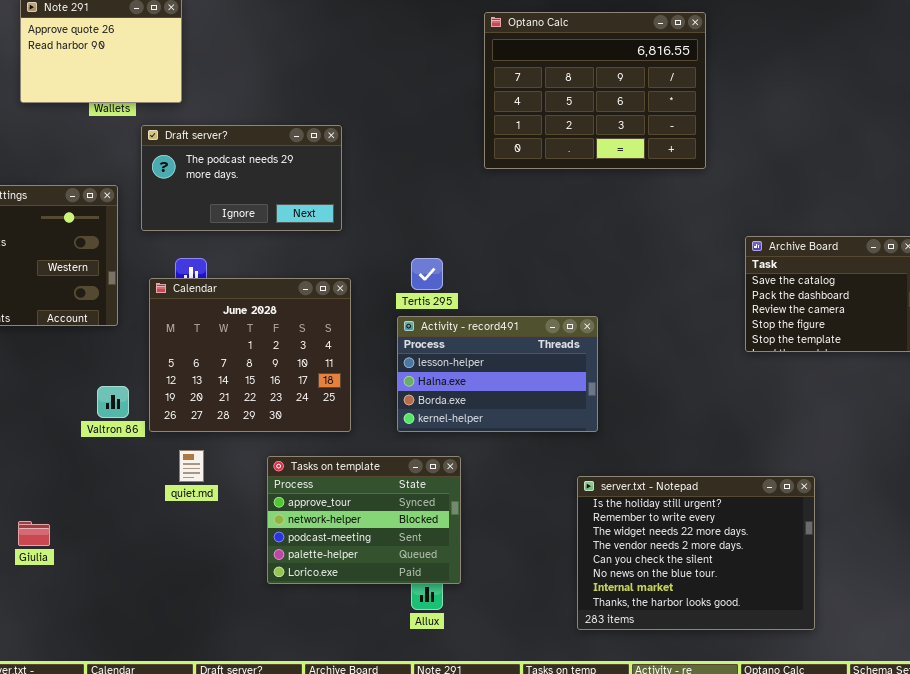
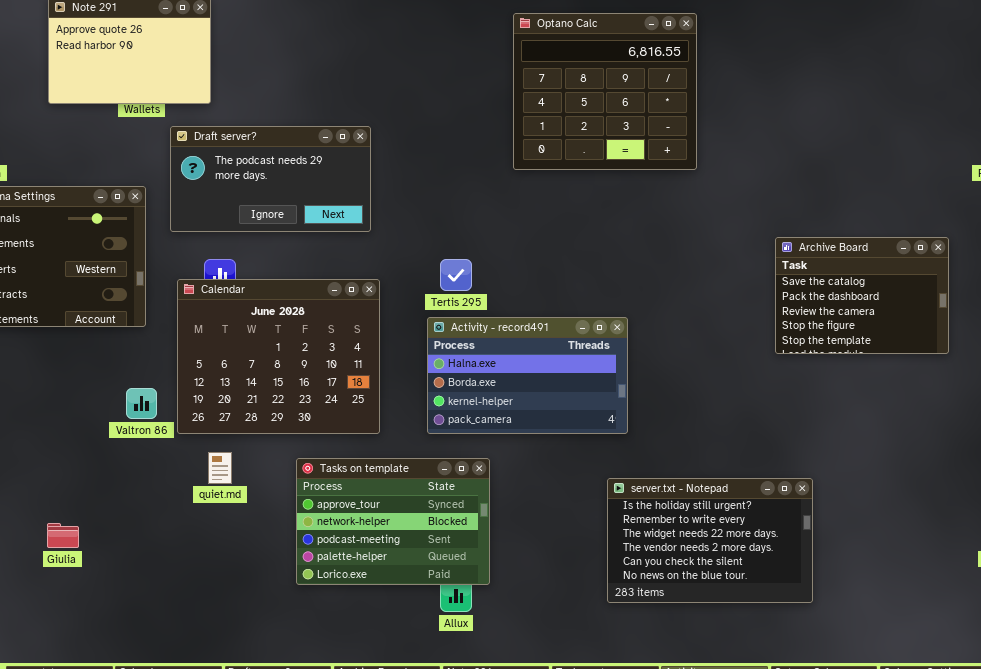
Optano Calc: [484,12,706,169] -> [513,13,697,170], resized
Activity - record491: [397,316,598,432] -> [427,317,628,434], scrolled down 1 row
server.txt - Notepad: [577,476,815,630] -> [607,478,813,603], resized

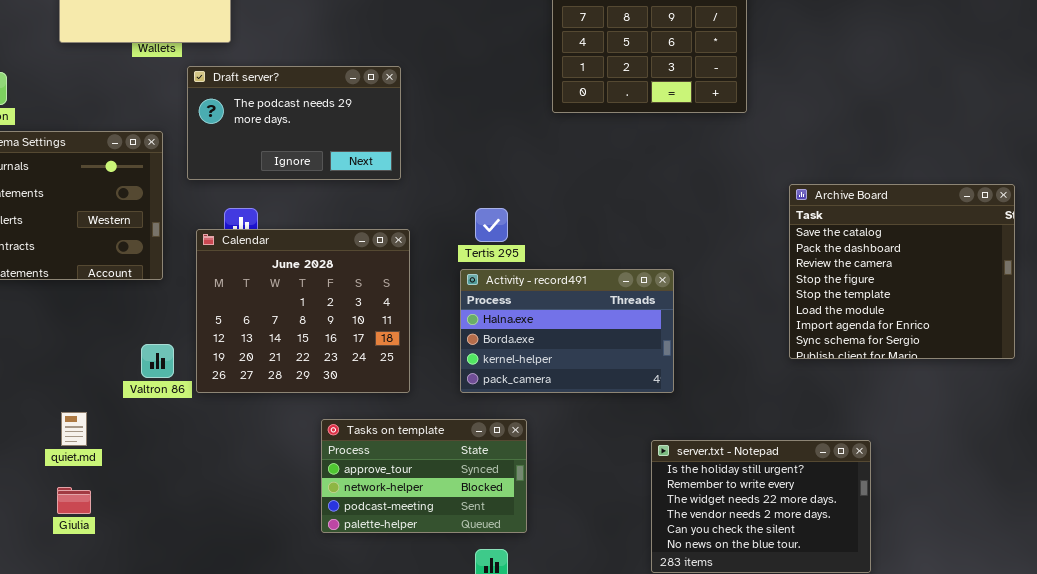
Archive Board: [775,237,949,354] -> [789,184,1015,359], resized
quiet.md: [208,452,232,484] -> [61,412,87,446], moved
Tasks on template: [296,458,490,585] -> [321,419,527,533], resized

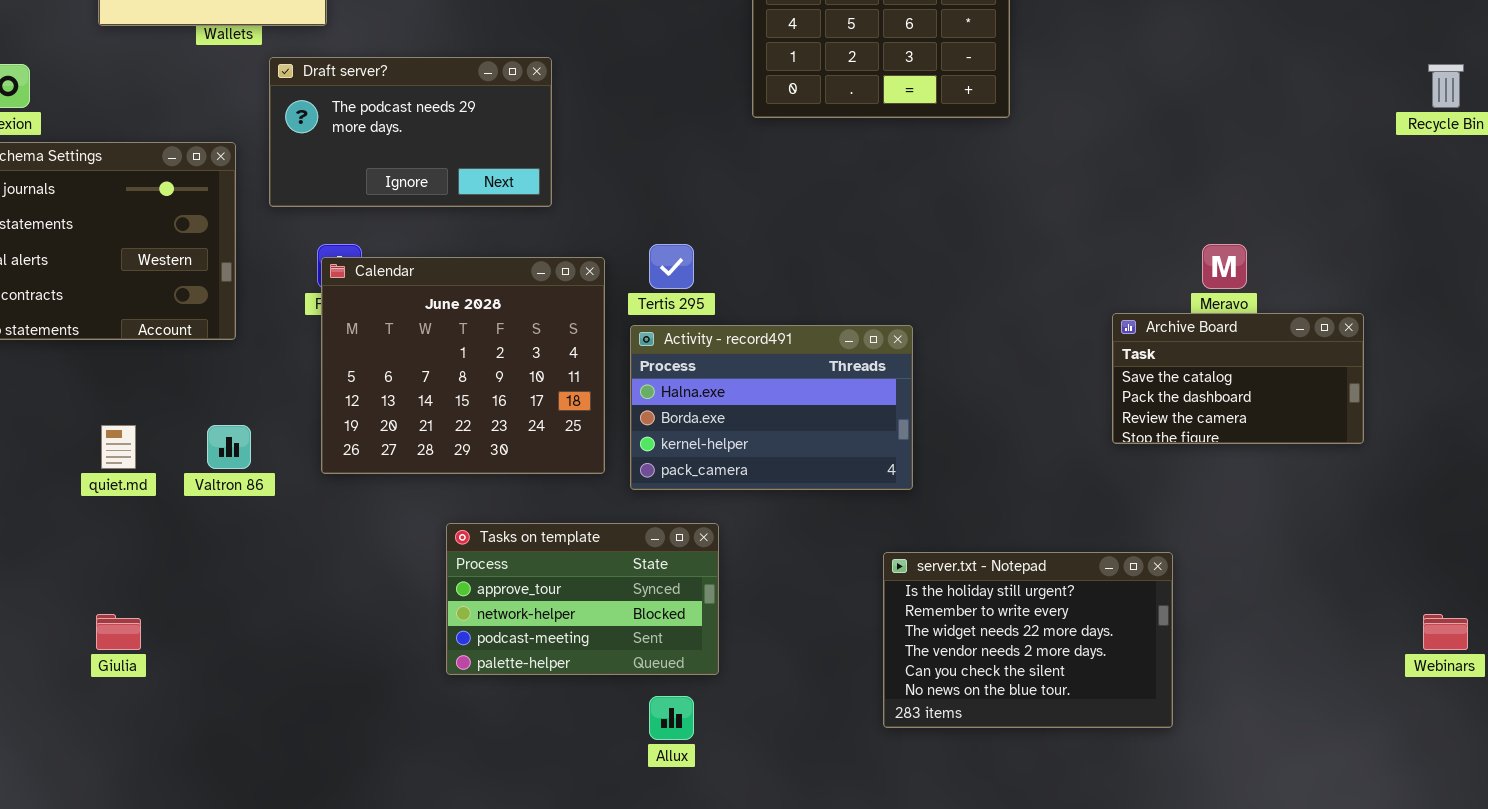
Archive Board: [789,184,1015,359] -> [1112,313,1364,444], resized
Calendar: [196,229,410,393] -> [321,257,605,474], moved
quiet.md: [61,412,87,446] -> [101,425,136,469], moved

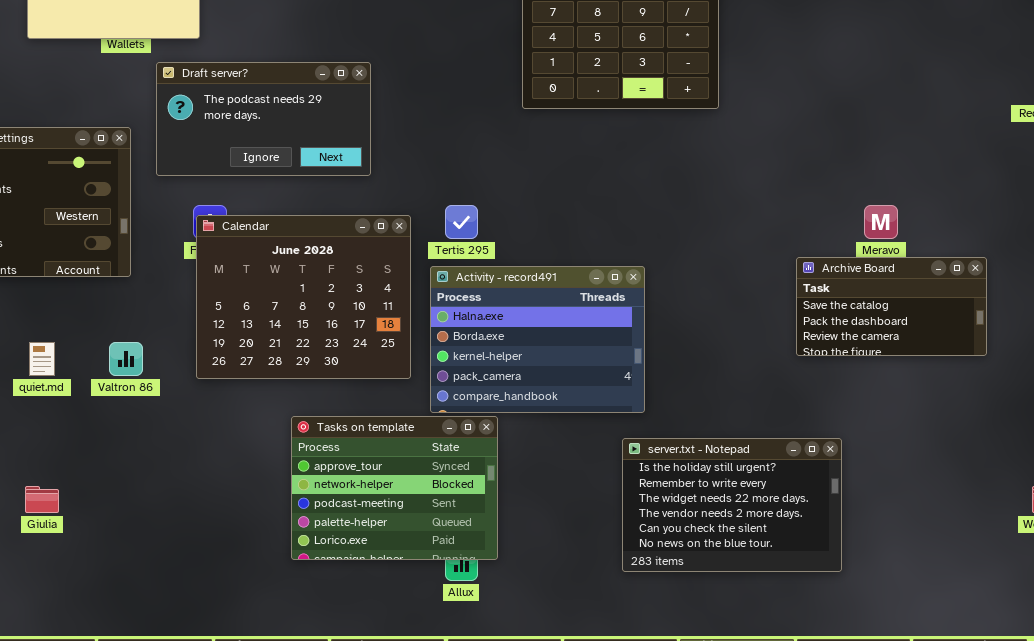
Activity - record491: [630,325,913,490] -> [430,266,645,413], resized
Tasks on template: [446,523,719,675] -> [291,416,498,560], resized

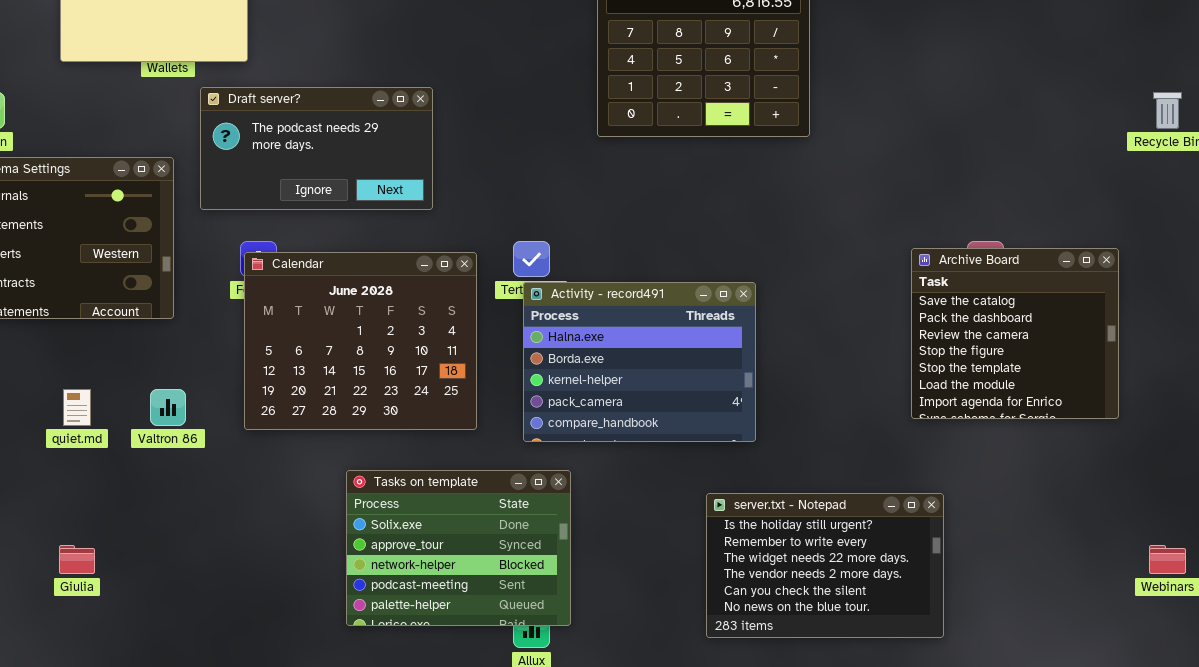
Archive Board: [796,257,987,356] -> [911,248,1119,419], moved, resized
Activity - record491: [430,266,645,413] -> [523,282,756,442], moved
Tasks on template: [291,416,498,560] -> [346,470,571,626], scrolled up 1 row

